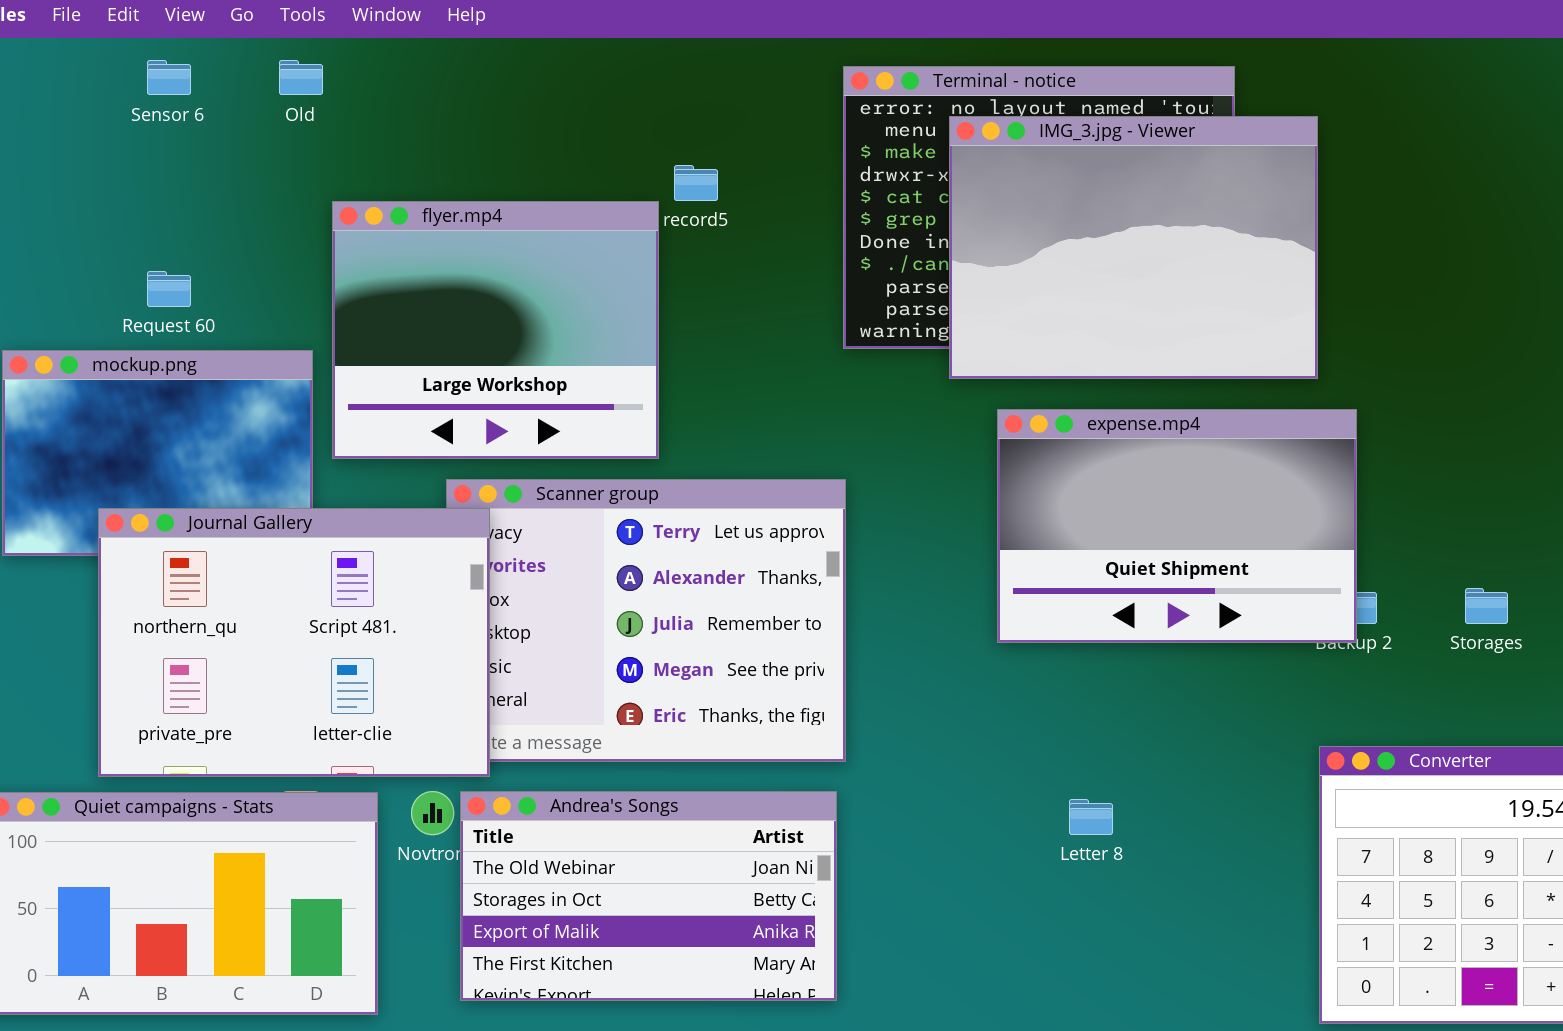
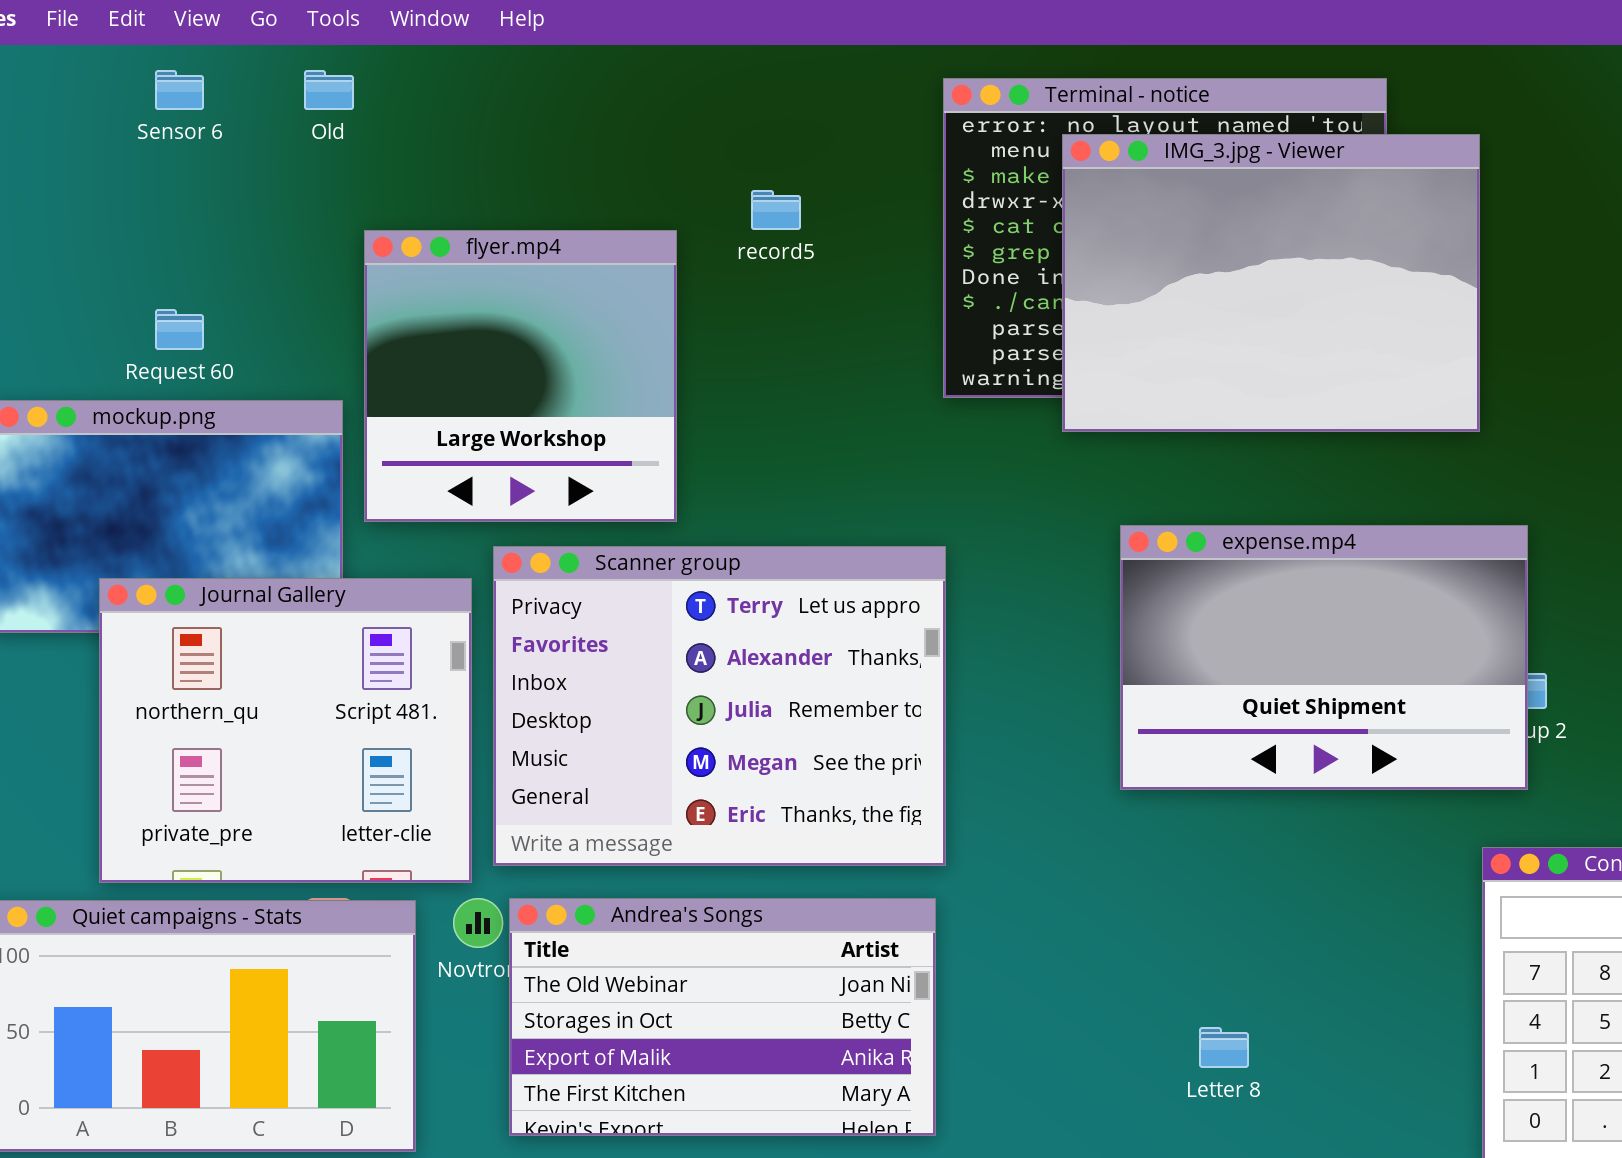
flyer.mp4: [332,201,659,459] -> [364,230,677,522], resized
expense.mp4: [997,409,1357,643] -> [1120,525,1528,790], moved
Journal Gallery: [98,508,490,777] -> [99,578,472,883], resized
Letter 8: [1069,799,1113,835] -> [1199,1027,1249,1068], moved

